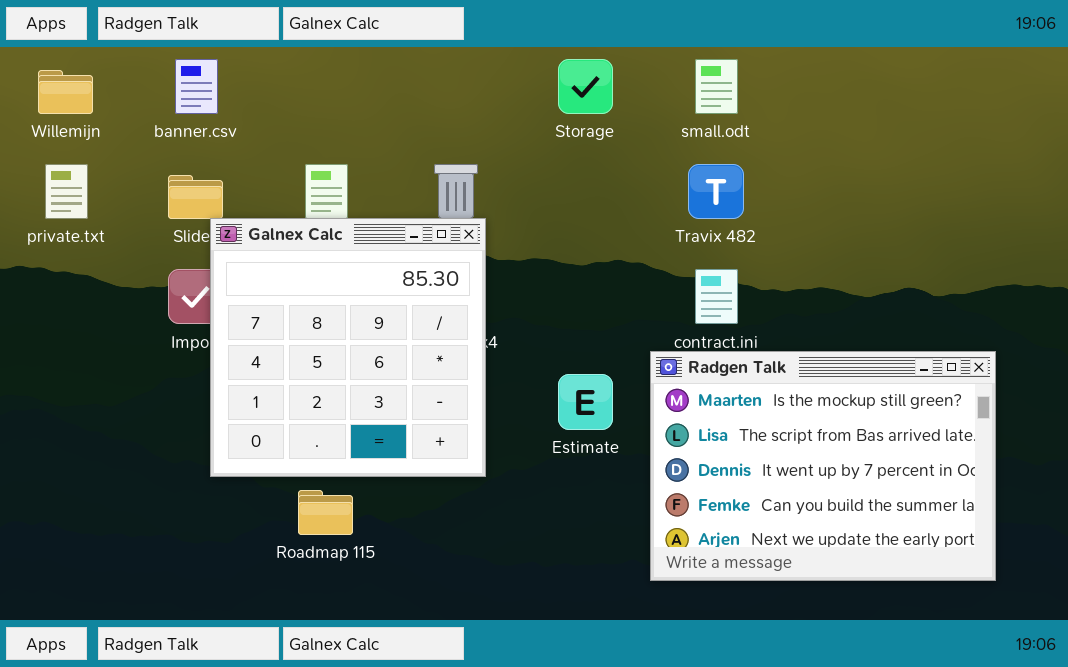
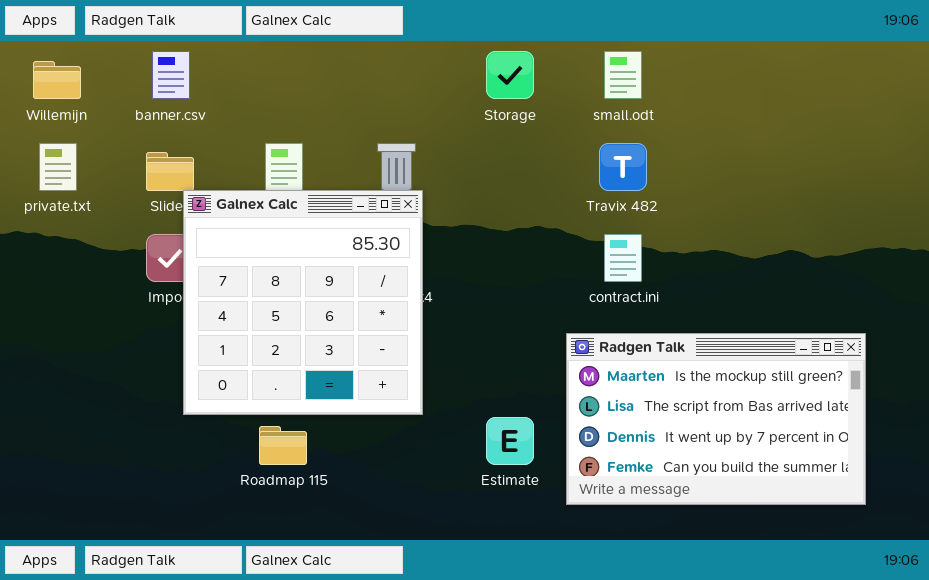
Radgen Talk: [650,351,996,581] -> [566,333,866,505], resized
Estimate: [558,374,613,430] -> [486,417,534,465], moved

